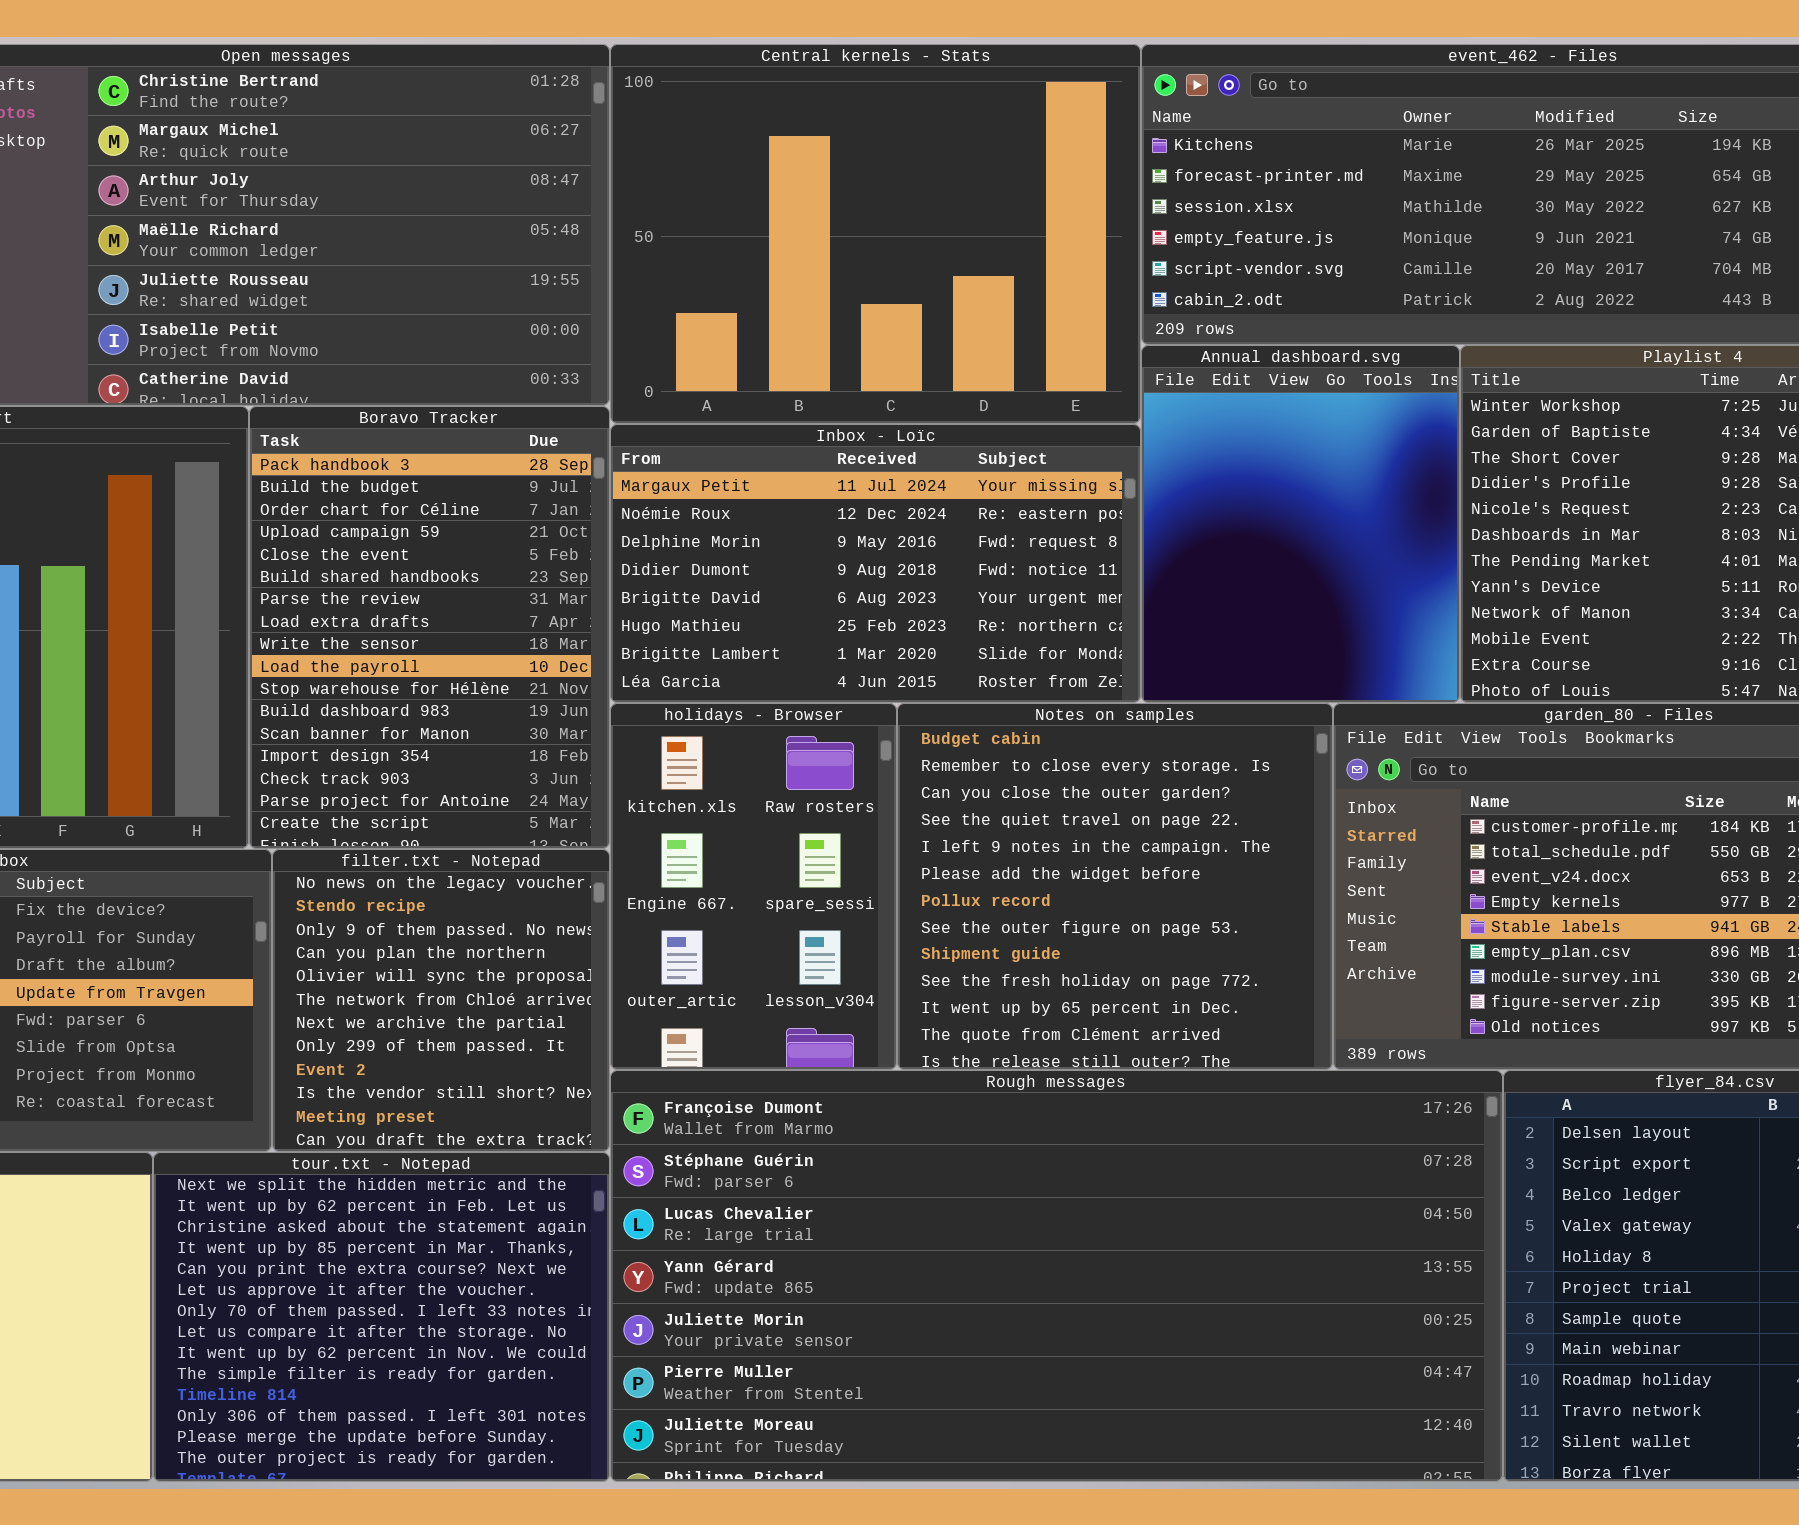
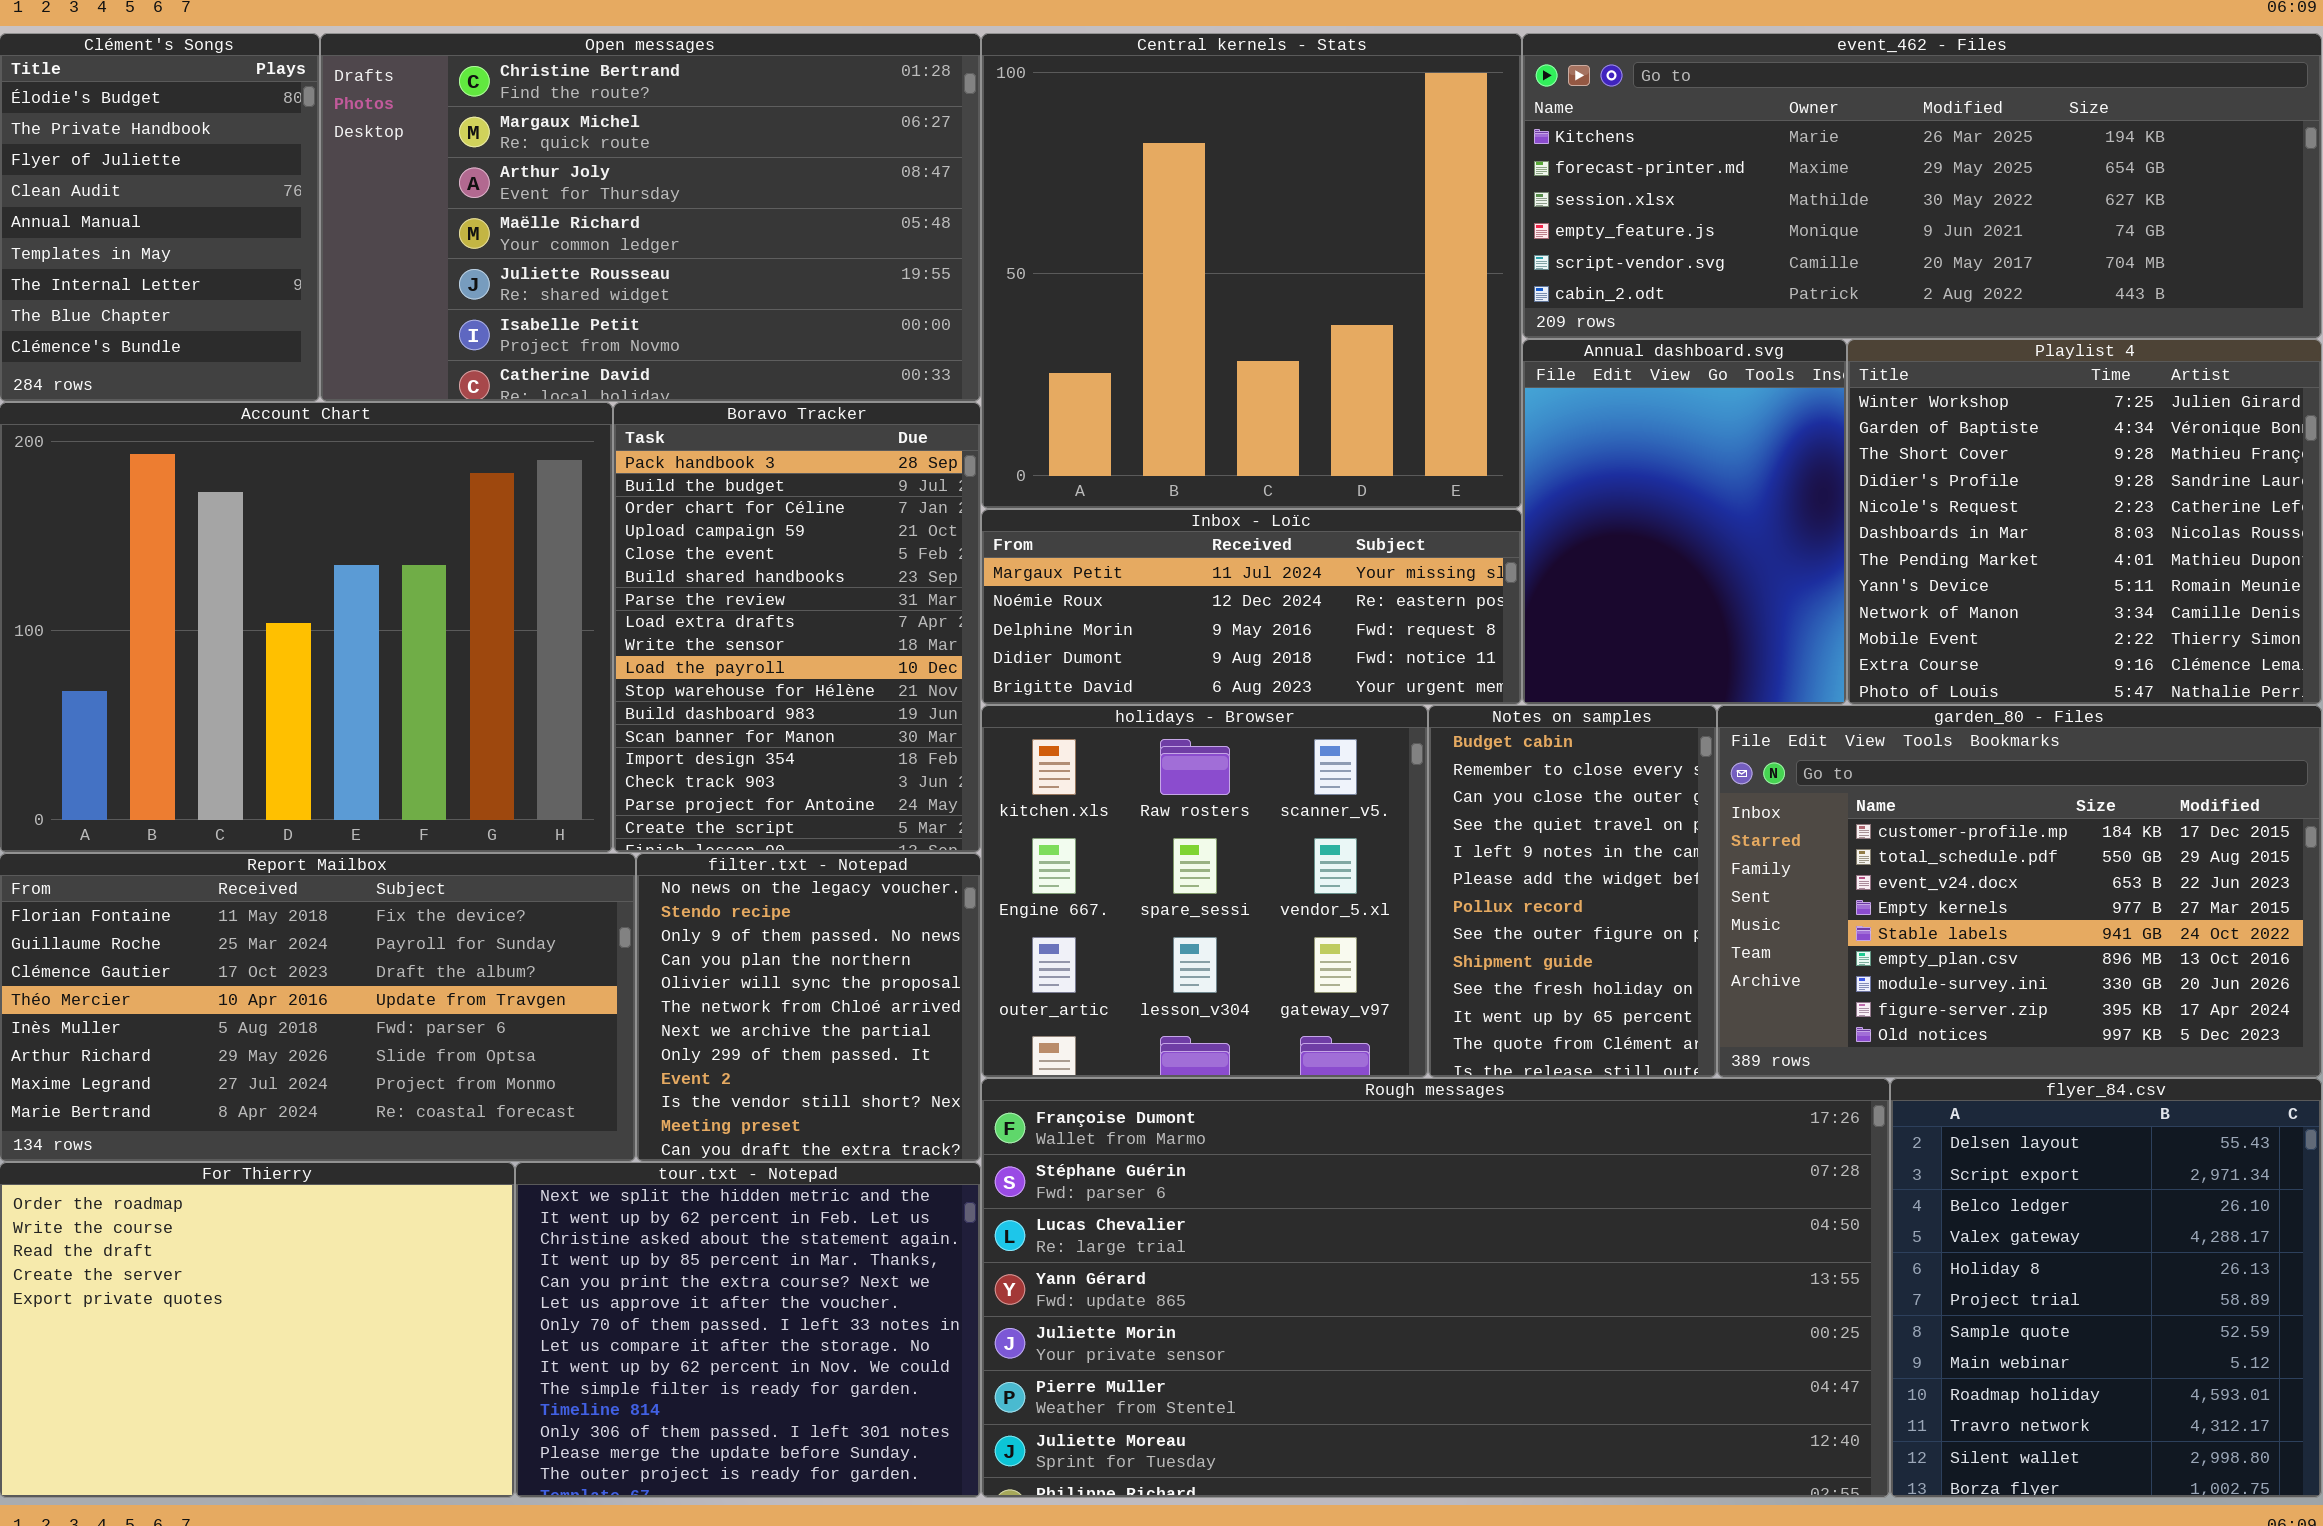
Central kernels - Stats: [610,44,1141,424] -> [981,33,1522,509], resized
Inbox - Loïc: [610,424,1141,703] -> [981,509,1522,705], resized
holidays - Browser: [610,703,897,1070] -> [981,705,1428,1078], resized
Notes on samples: [897,703,1333,1070] -> [1428,705,1717,1078], resized

